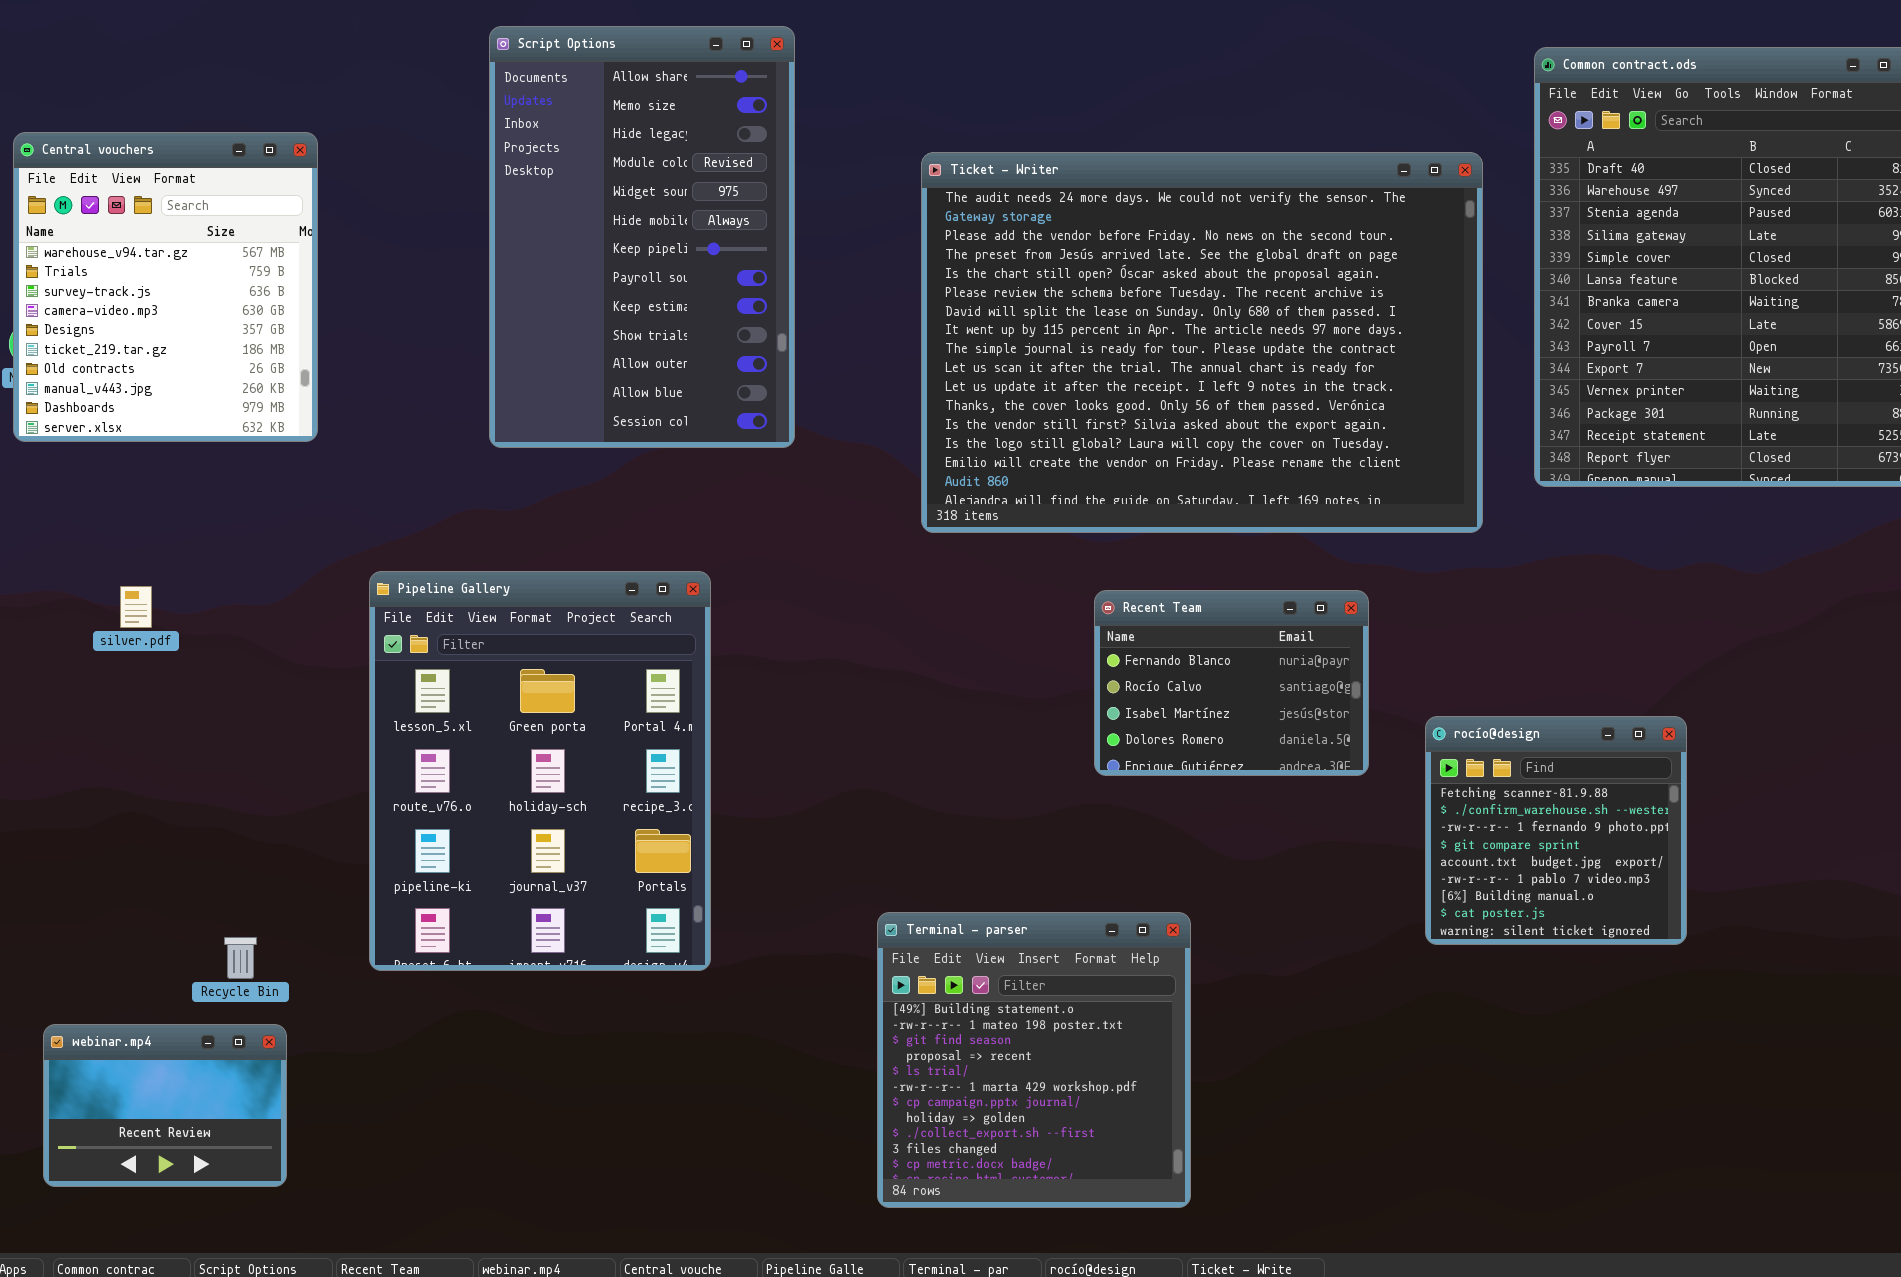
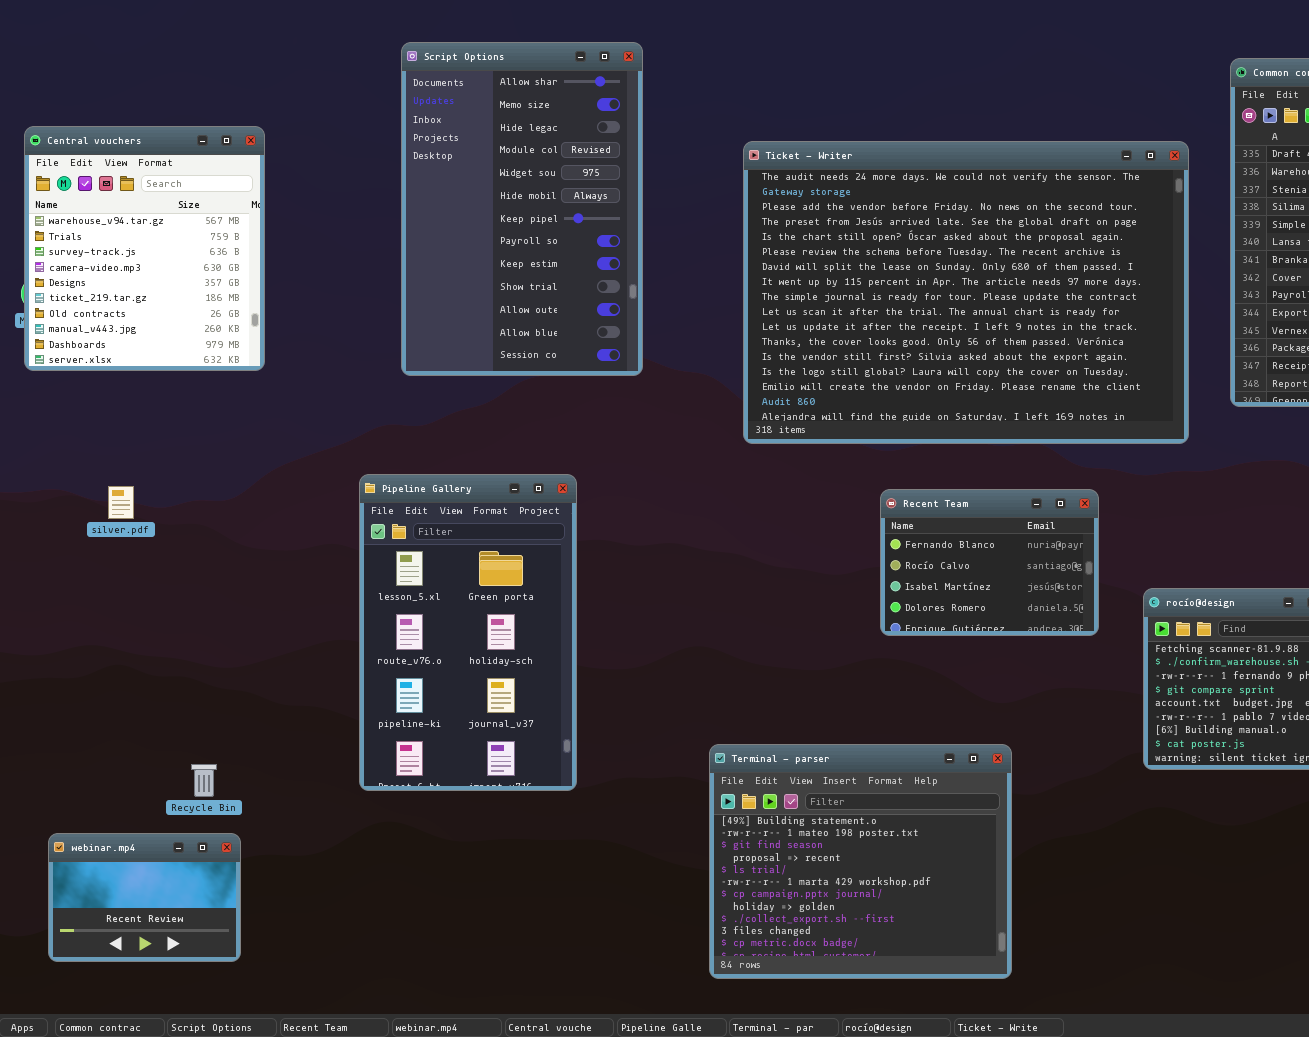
Pipeline Gallery: [369,571,711,971] -> [359,474,577,791], resized
Terminal - parser: [877,912,1191,1208] -> [709,744,1012,979], resized

